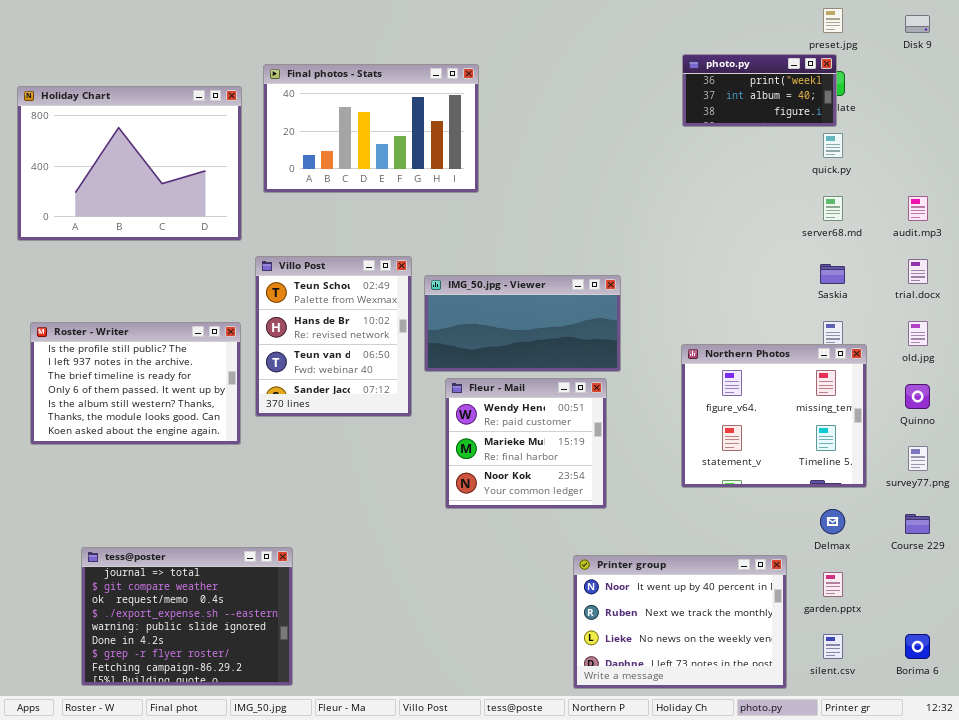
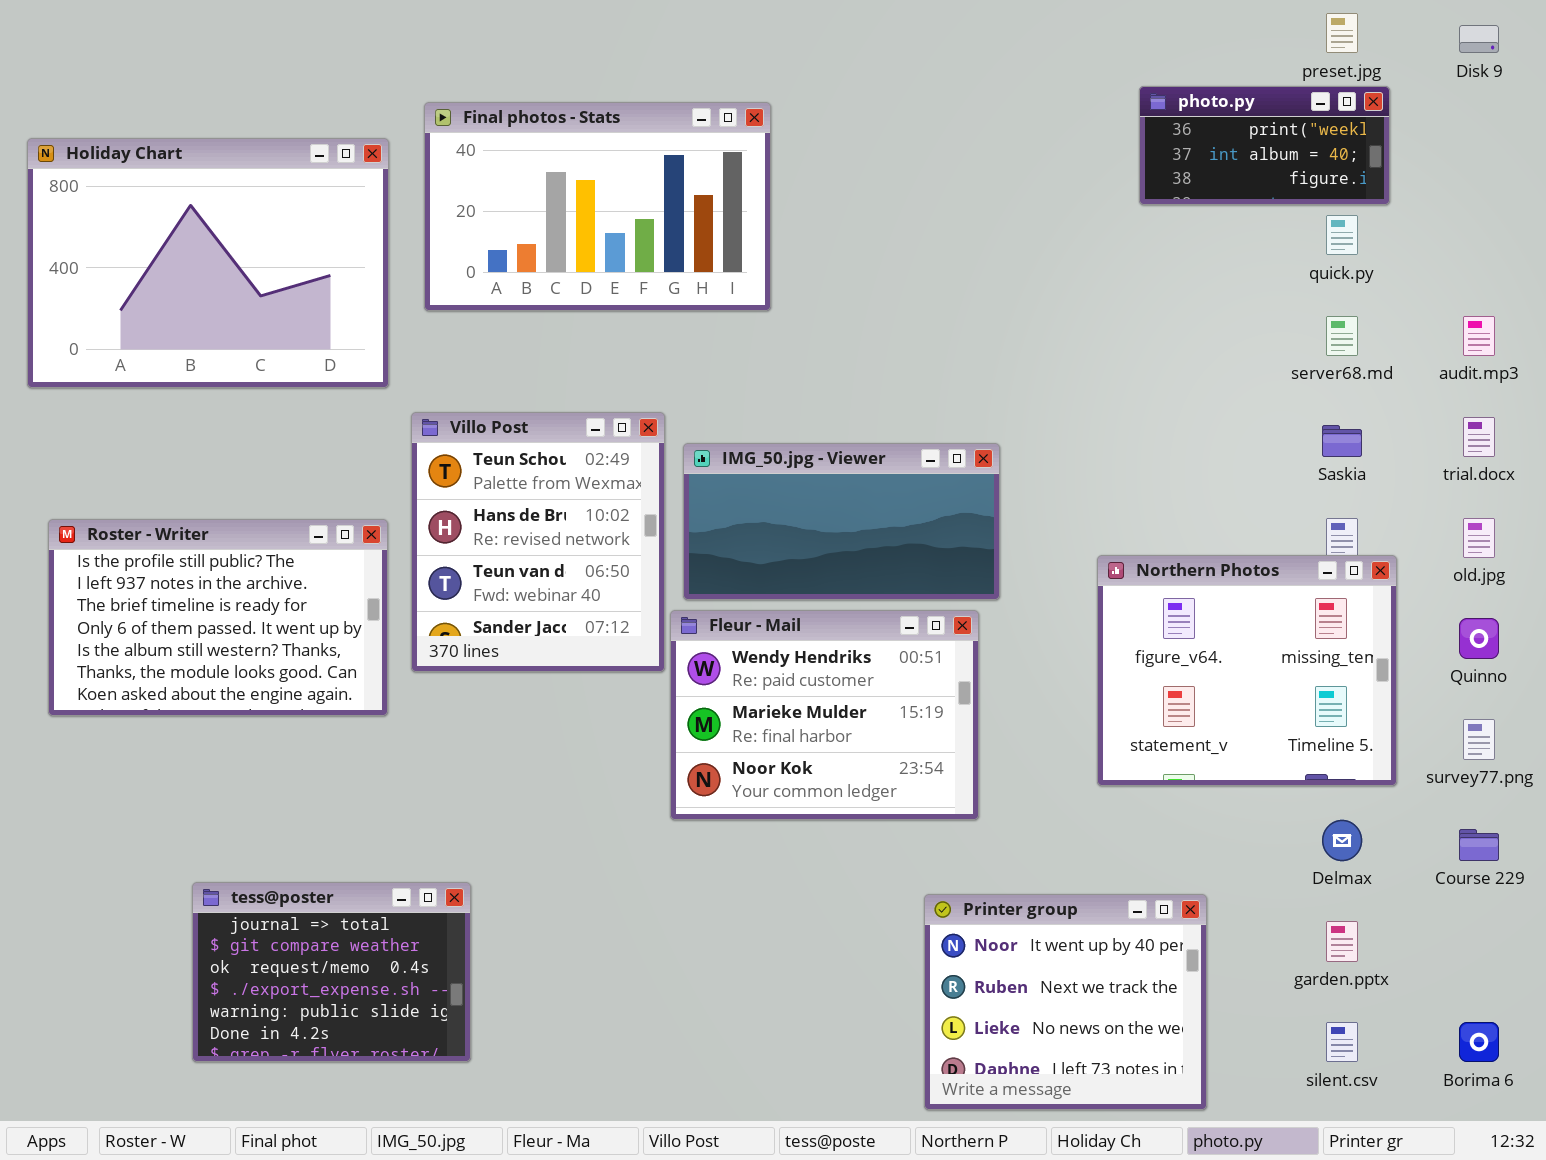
photo.py: [682,54,837,127] -> [1139,86,1390,205], moved
Fleur - Mail: [445,378,607,509] -> [670,610,979,820], resized
tess@poster: [81,547,293,686] -> [192,882,471,1062], resized
Printer group: [573,555,787,689] -> [924,894,1207,1110], resized

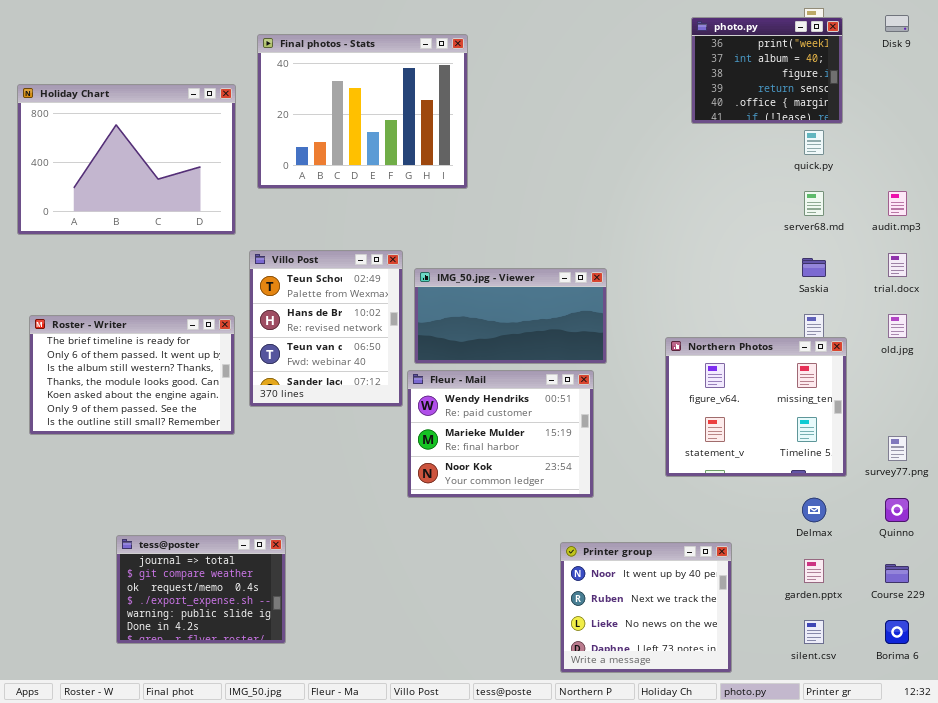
photo.py: [1139,86,1390,205] -> [691,17,843,124], resized
Final photos - Stats: [424,102,771,311] -> [257,34,468,189], resized
Roster - Writer: [48,519,388,716] -> [29,315,235,435], scrolled down 2 rows
Quinno: [1459,618,1499,659] -> [885,498,909,522], moved
Course 229: [1459,829,1499,861] -> [885,564,909,583], moved

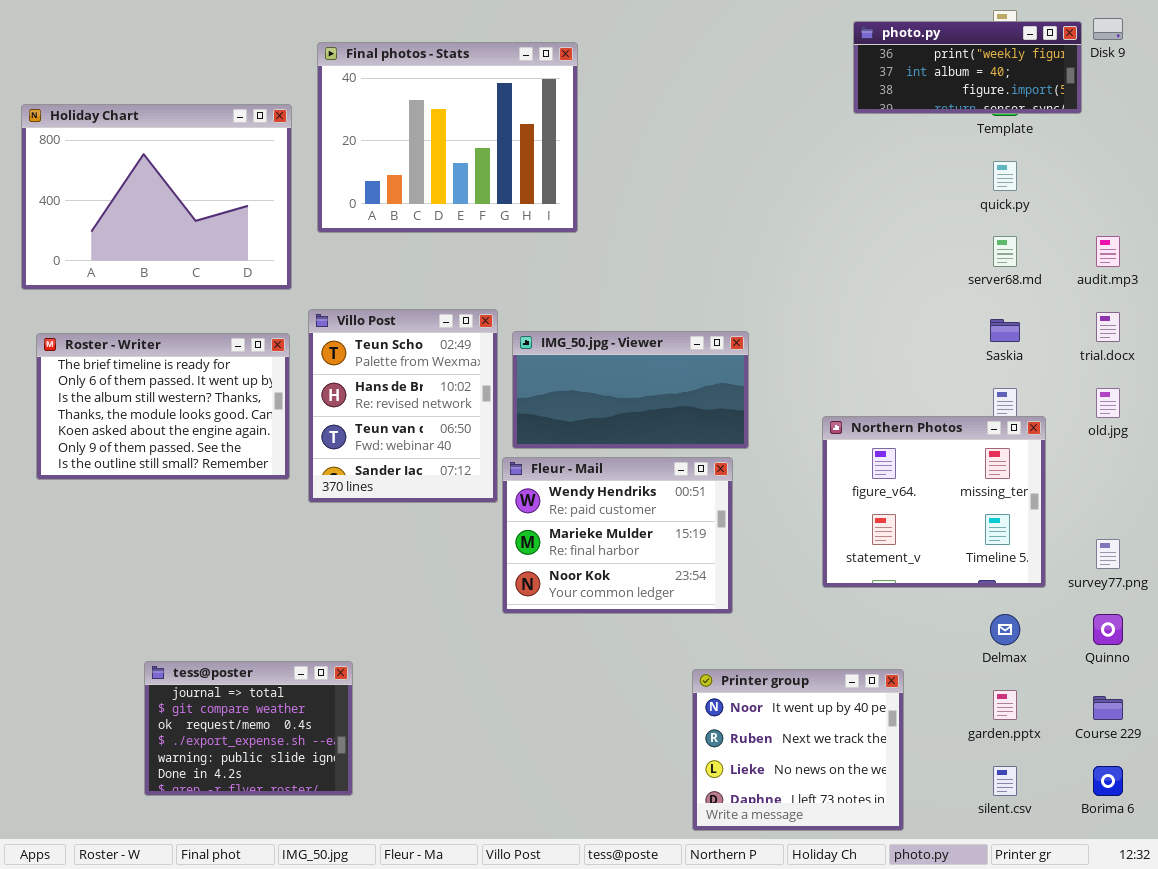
photo.py: [691,17,843,124] -> [853,21,1082,114], resized
Roster - Writer: [29,315,235,435] -> [36,333,290,480], moved

